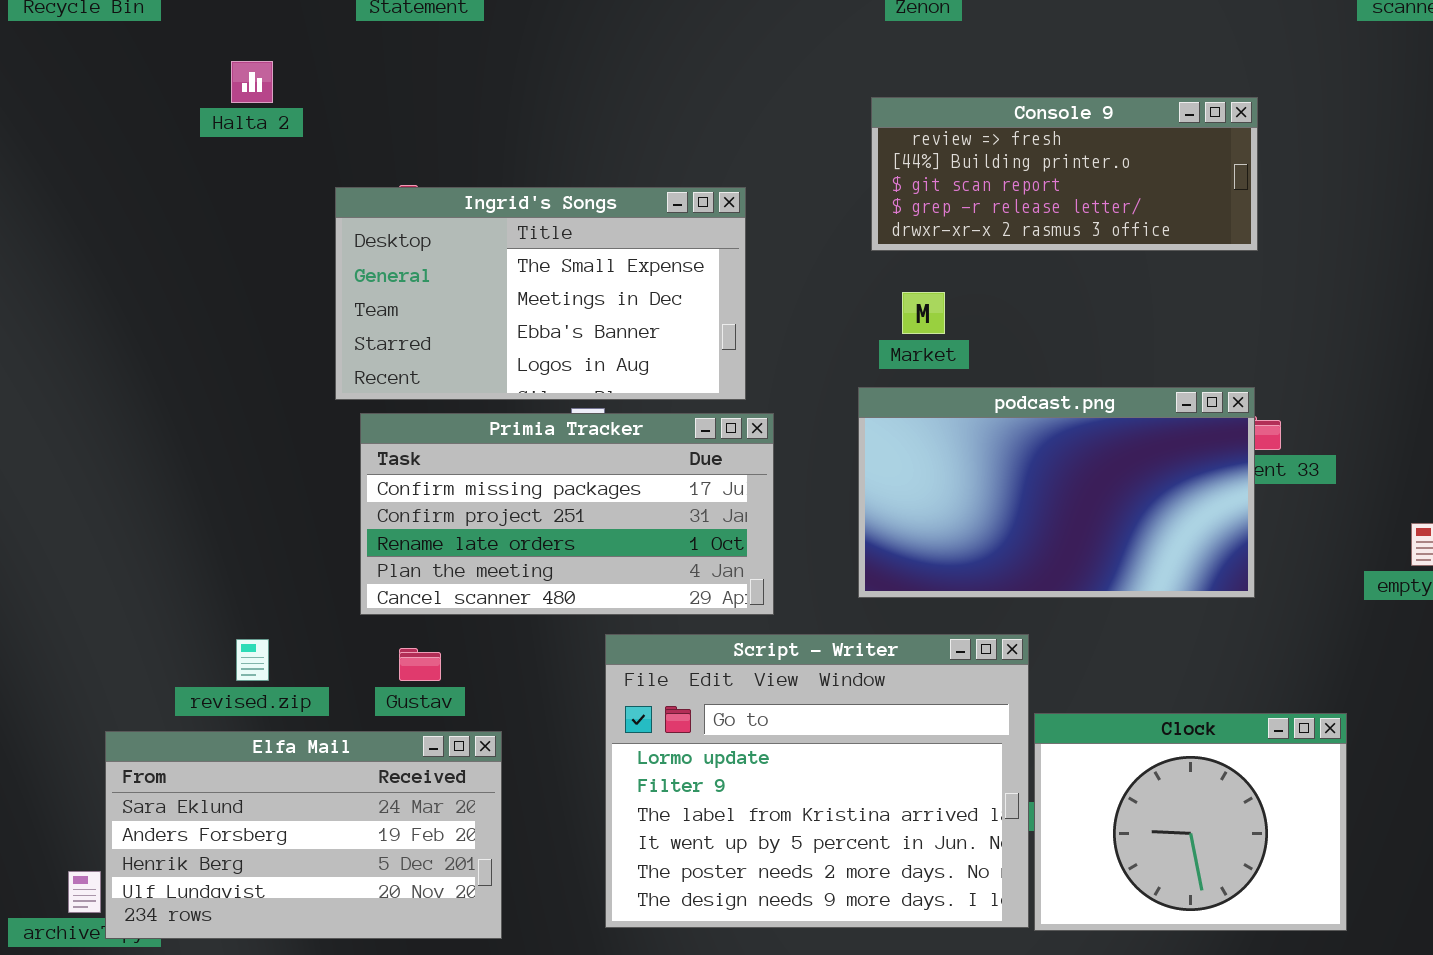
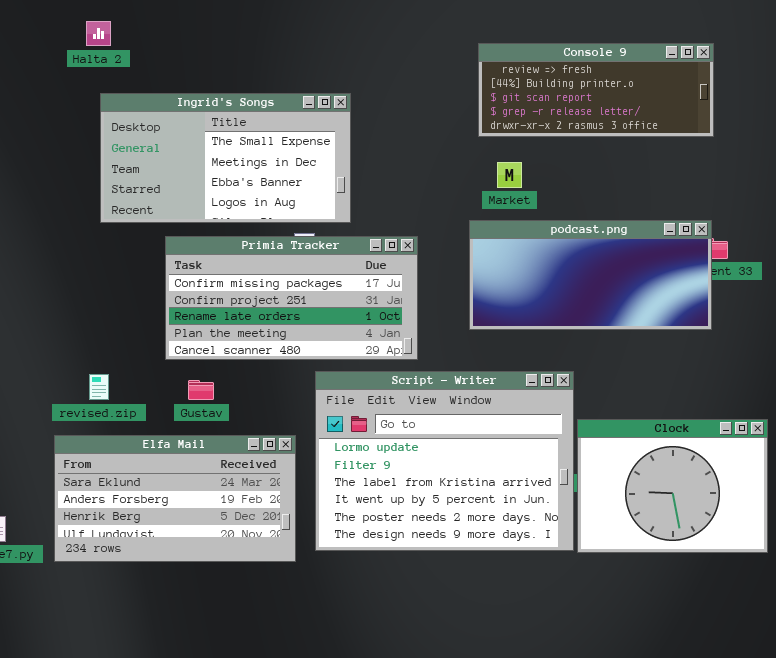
Ingrid's Songs: [335,187,746,400] -> [100,93,351,223], moved
podcast.png: [858,387,1255,598] -> [469,220,712,330], resized
Elfa Mail: [105,731,502,939] -> [54,435,296,562], moved

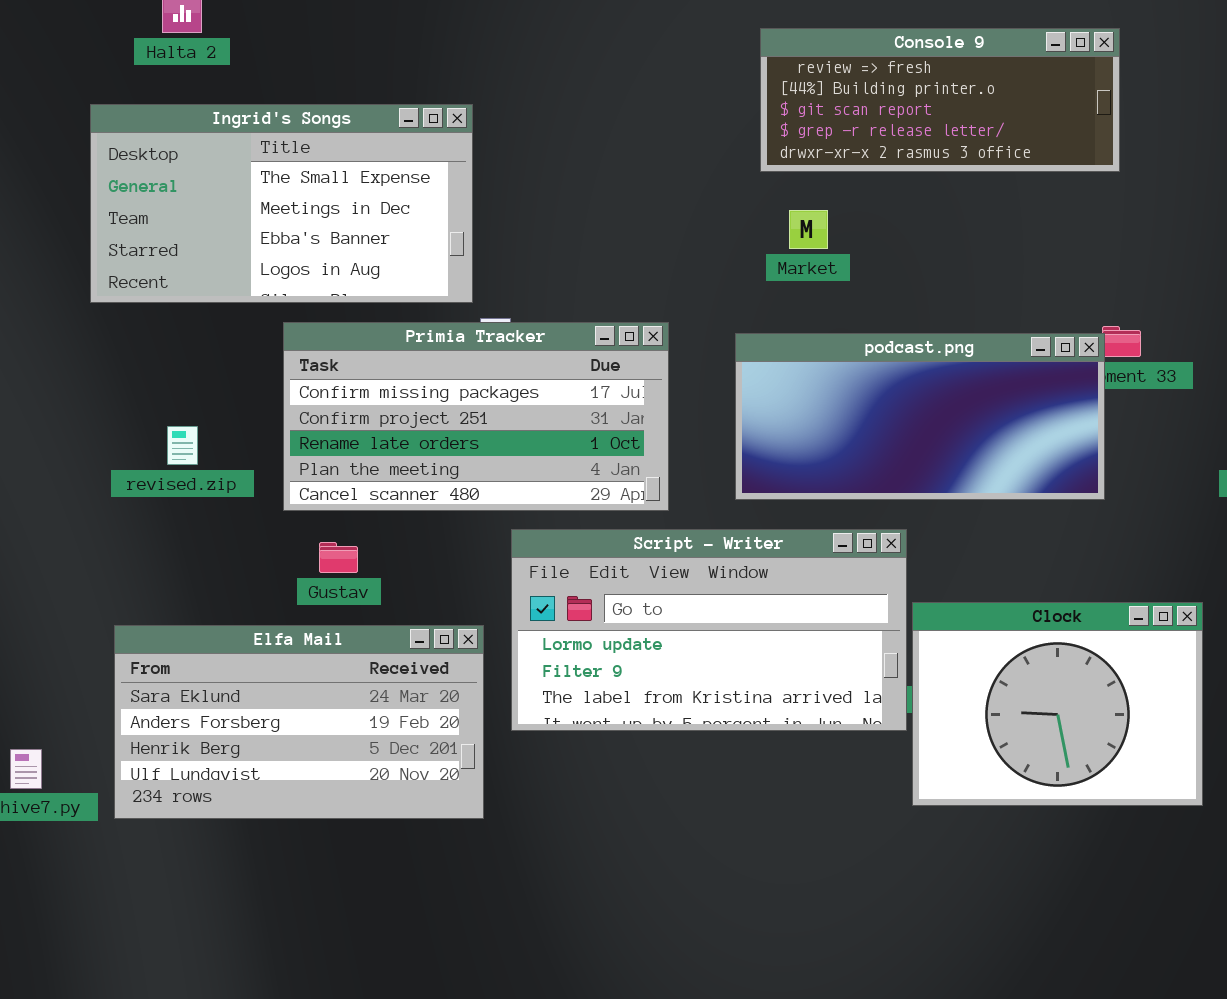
Ingrid's Songs: [100,93,351,223] -> [90,104,473,303], moved
podcast.png: [469,220,712,330] -> [735,333,1105,500], moved
Script - Writer: [315,371,574,551] -> [511,529,907,731], resized
revised.zip: [89,374,109,400] -> [167,426,198,465], moved

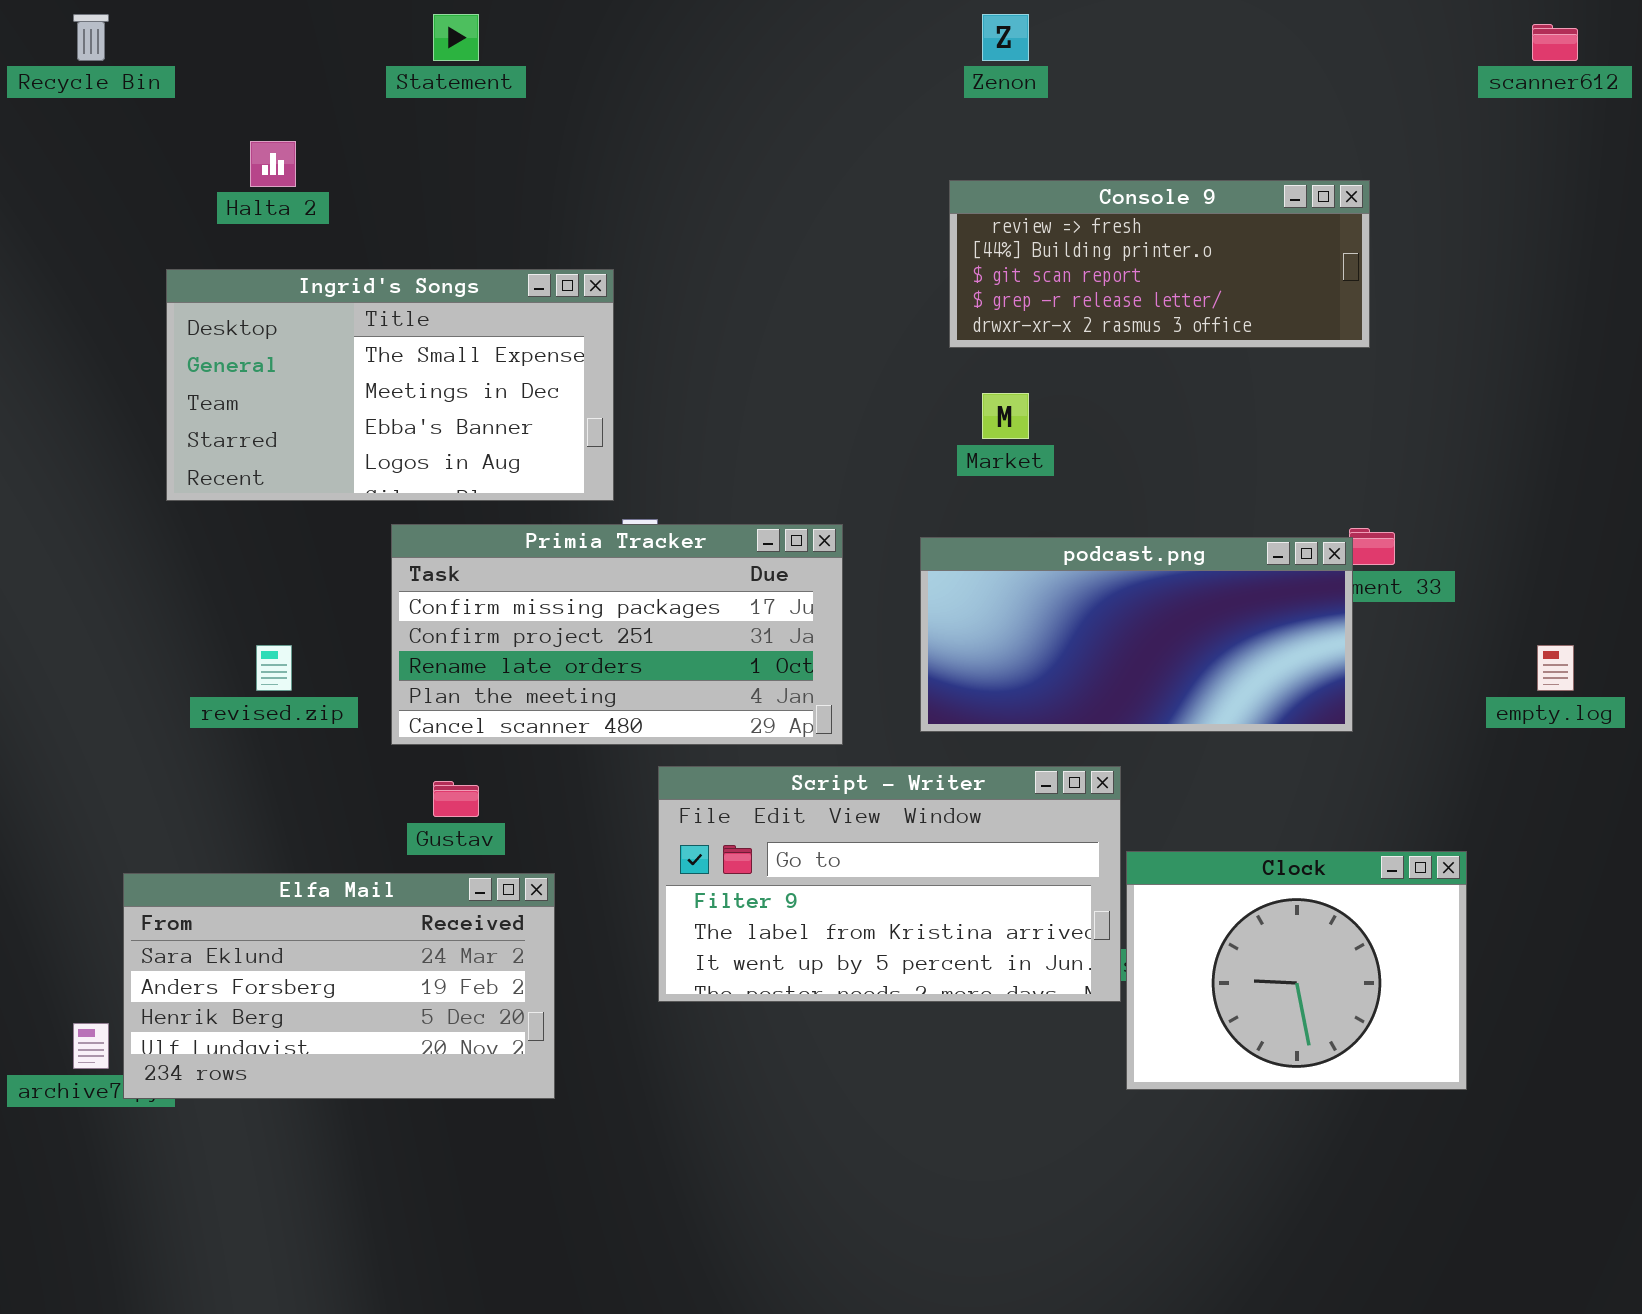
Script - Writer: [511,529,907,731] -> [658,766,1121,1002], scrolled down 1 row
Elfa Mail: [114,625,484,819] -> [123,873,555,1099], moved

